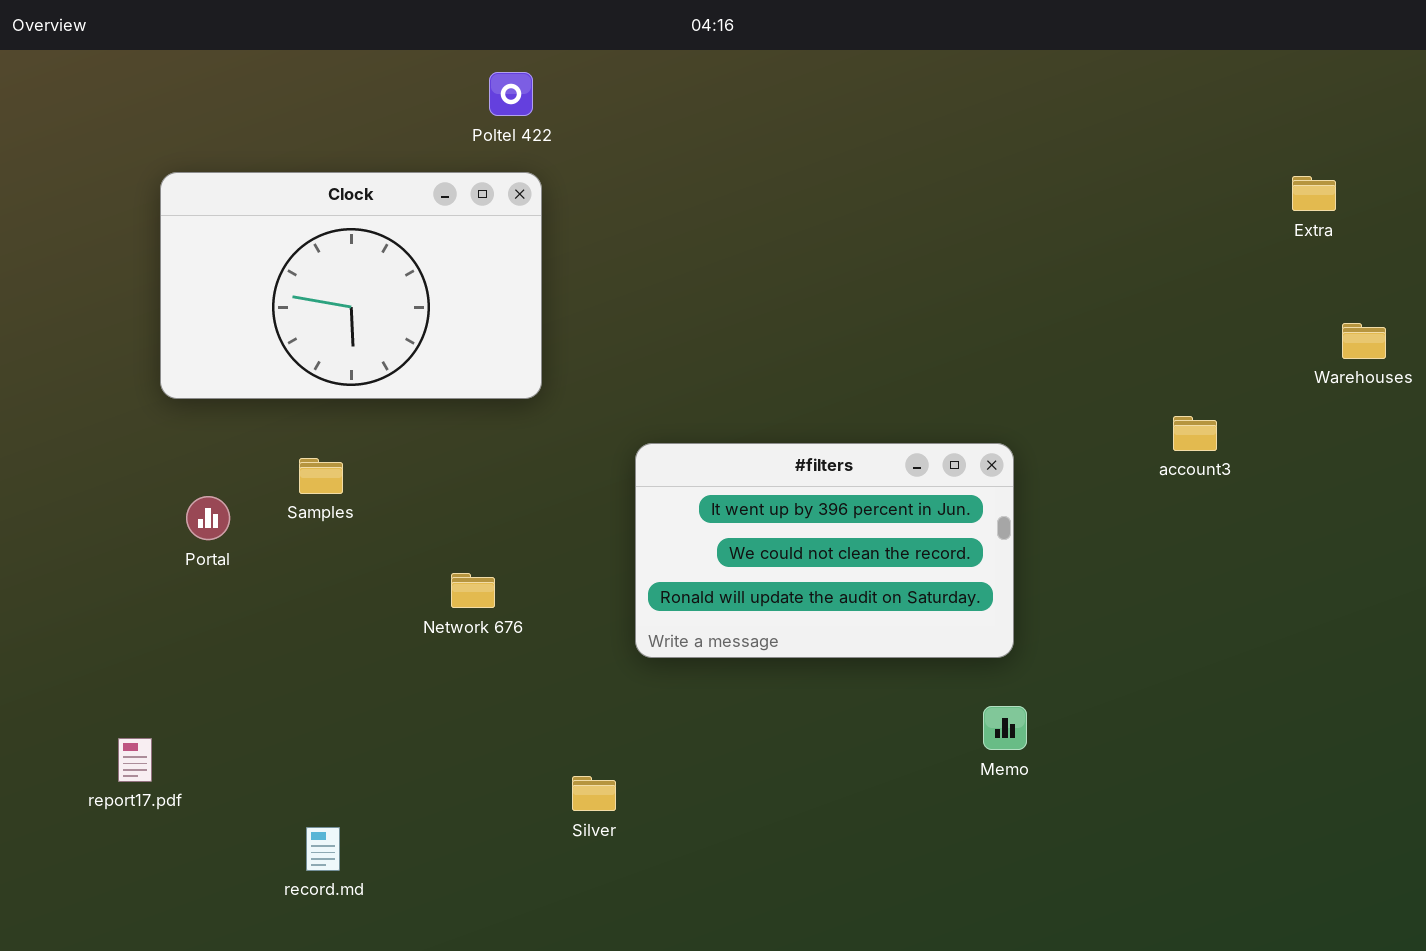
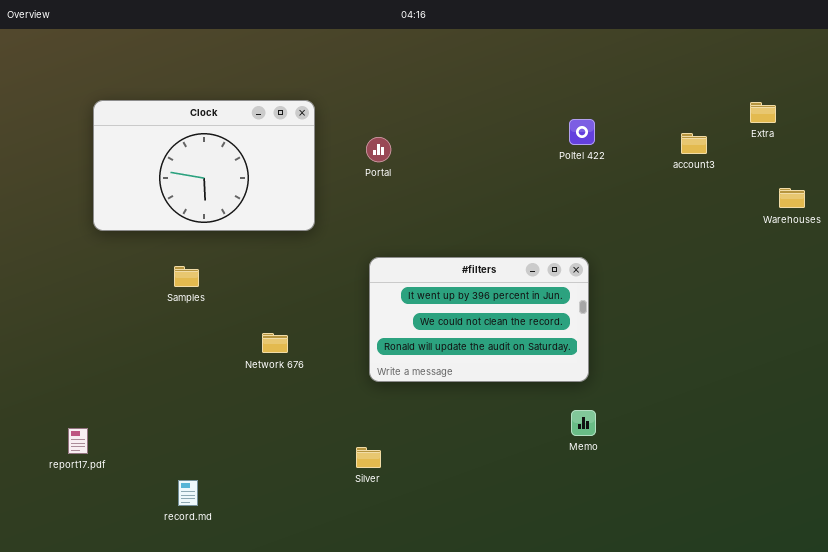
Poltel 422: [489,72,533,116] -> [569,119,595,145], moved
account3: [1173,416,1217,451] -> [681,133,707,154], moved
Portal: [186,496,230,540] -> [366,137,391,162], moved
Silver: [572,776,616,811] -> [356,447,381,468], moved

